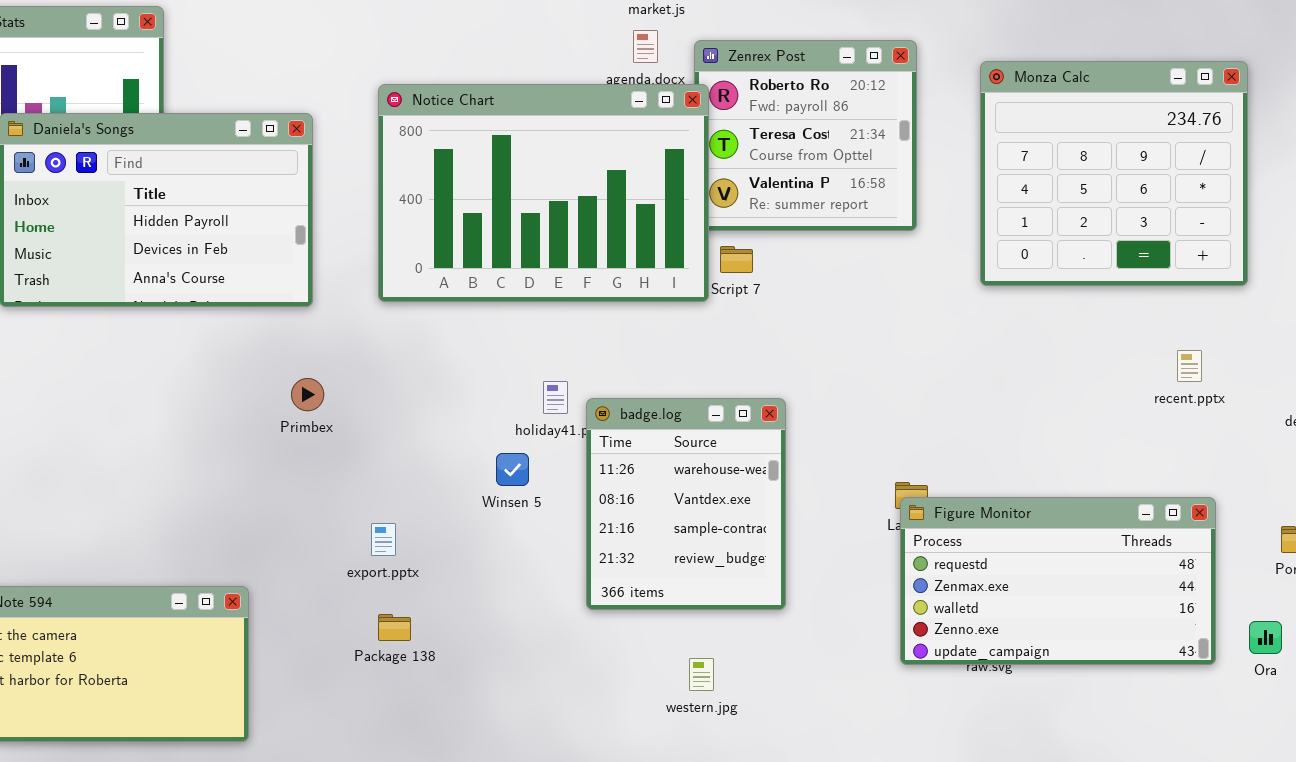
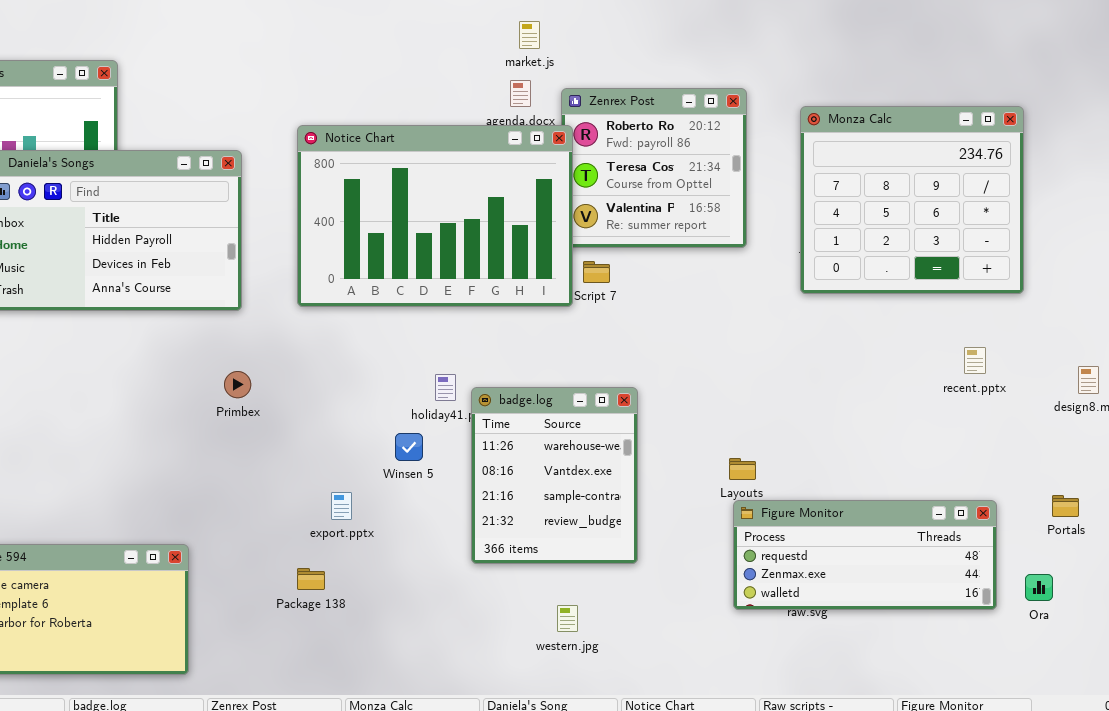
Figure Monitor: [900,497,1216,665] -> [733,500,997,610], resized
export.pptx: [371,523,396,556] -> [331,492,352,520], moved

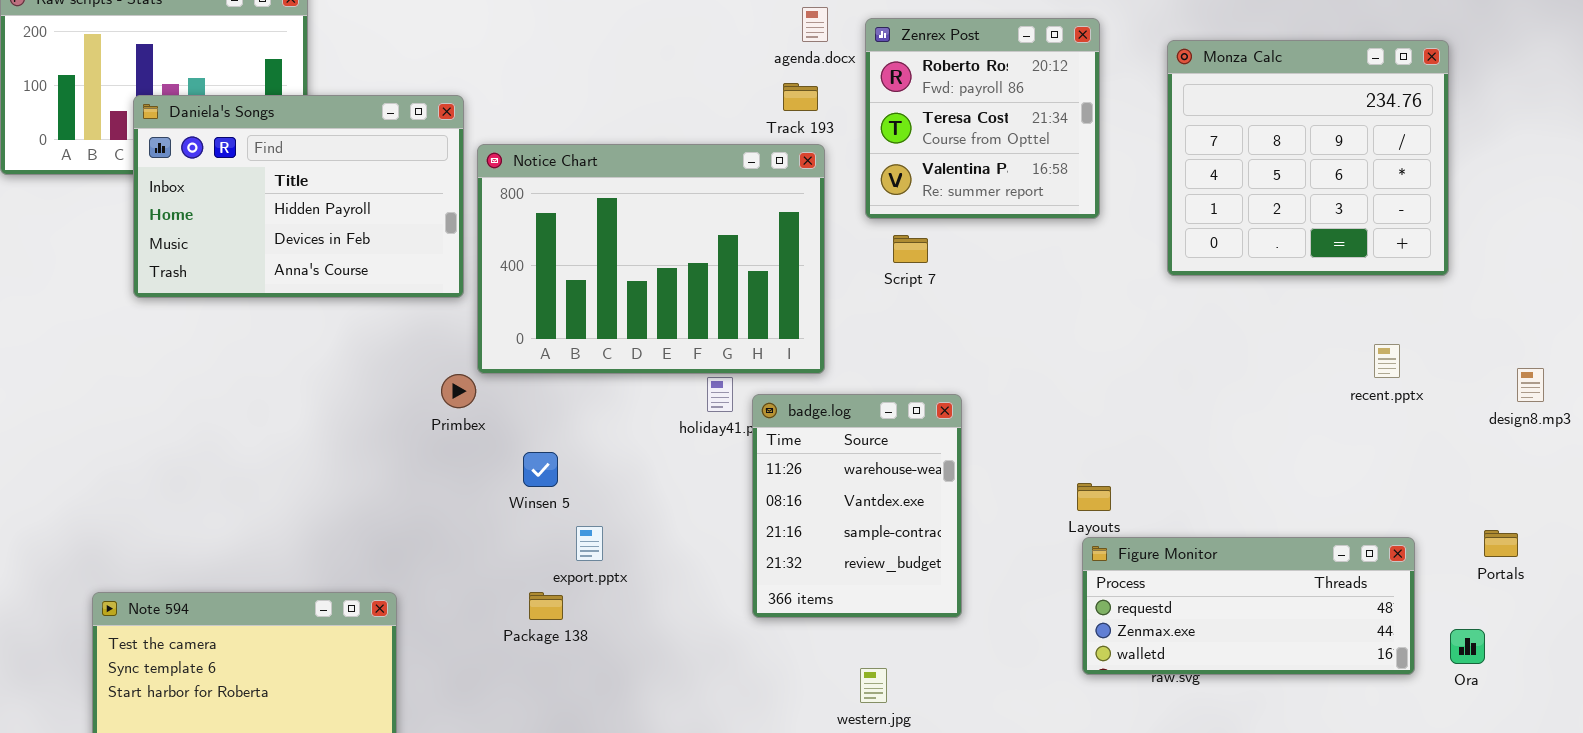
Notice Chart: [297,125,573,307] -> [477,144,825,374], moved
Winsen 5: [395,433,423,461] -> [523,452,558,487], moved
Package 138: [297,568,325,590] -> [529,592,563,620], moved

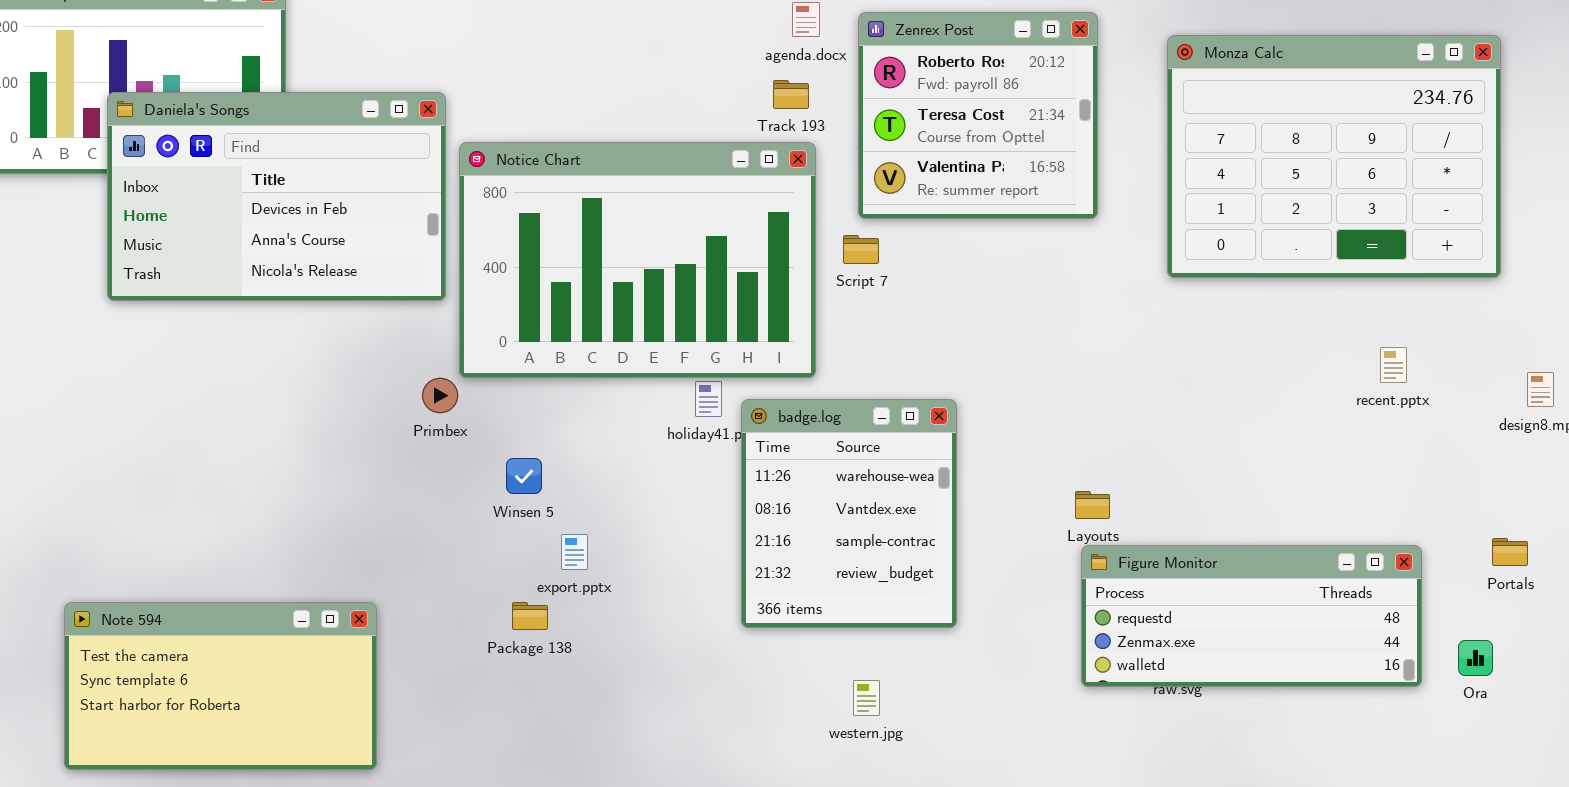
Monza Calc: [1167,40,1449,276] -> [1167,35,1501,278], resized
Daniela's Songs: [133,95,464,298] -> [107,92,446,301], scrolled down 1 row
Script 7: [893,235,928,263] -> [843,235,879,264], moved

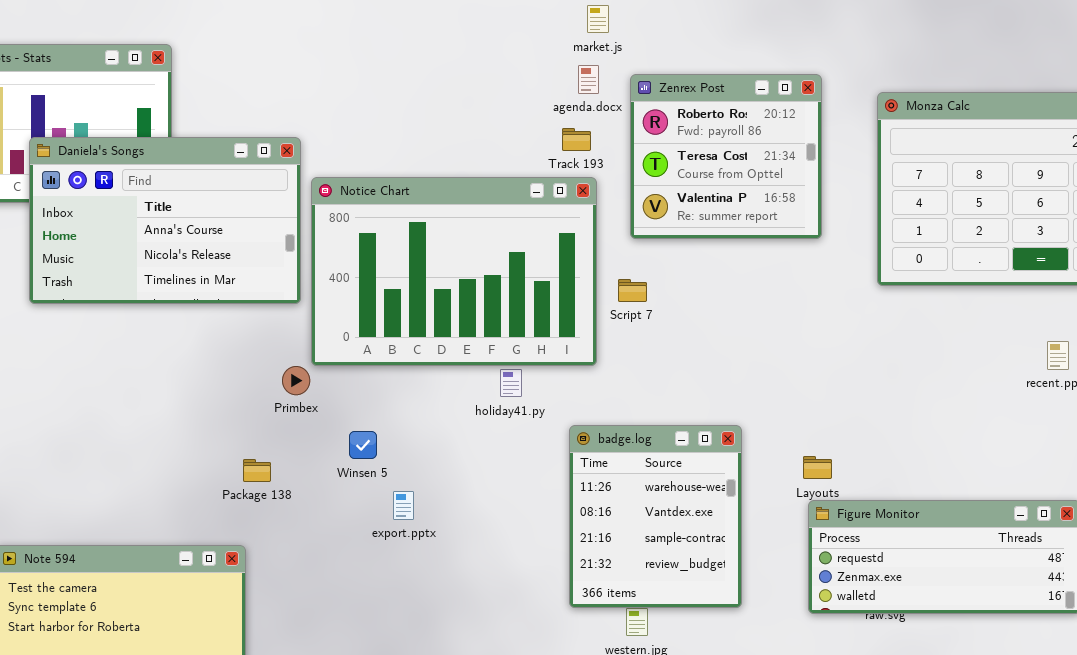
Daniela's Songs: [107,92,446,301] -> [29,137,301,304], scrolled down 1 row
Script 7: [843,235,879,264] -> [618,279,647,302], moved
badge.log: [741,399,957,628] -> [569,425,742,608], moved
Package 138: [512,602,548,630] -> [243,459,271,482], moved

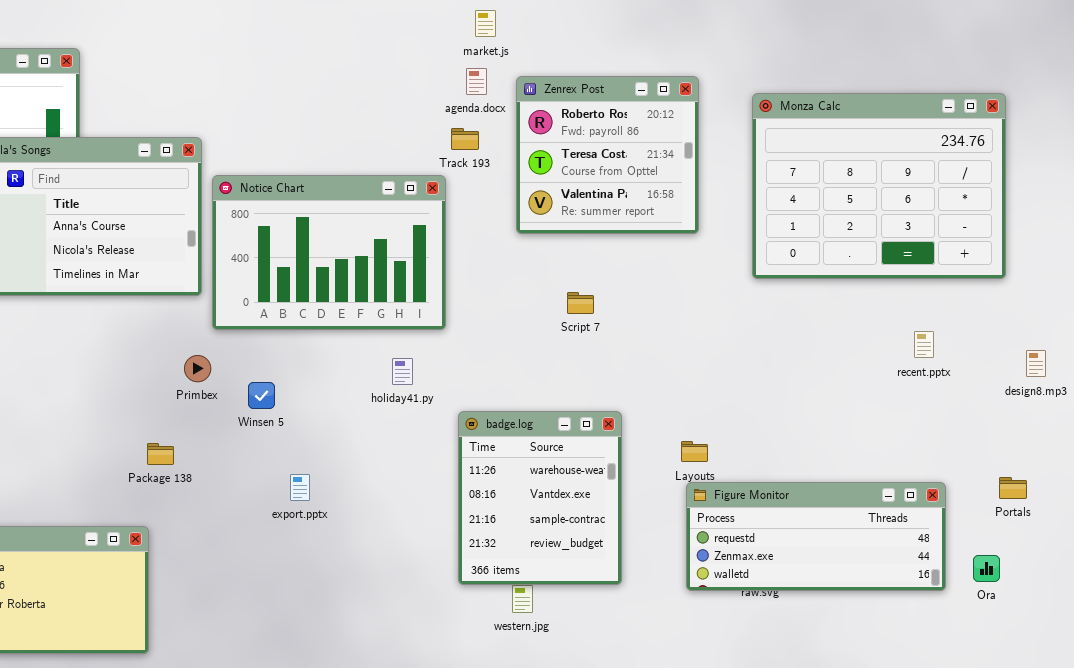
Notice Chart: [311,177,597,366] -> [212,175,446,330], resized
Script 7: [618,279,647,302] -> [567,292,594,314], moved
Winsen 5: [349,431,377,459] -> [248,382,275,409], moved

